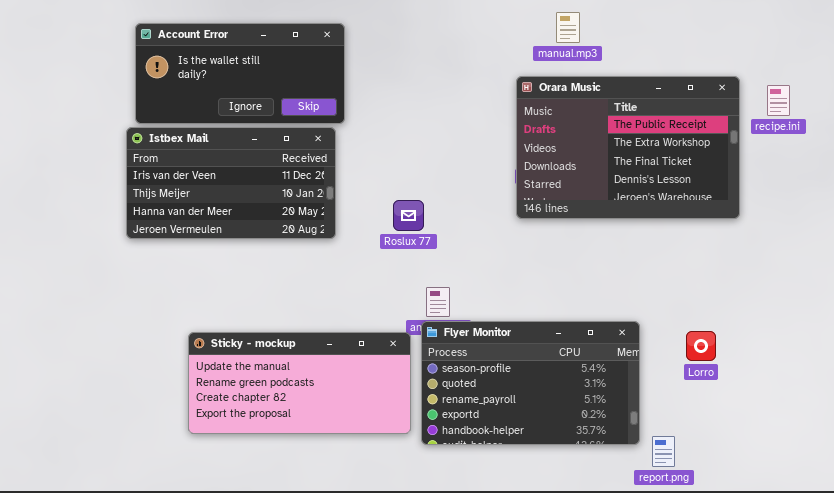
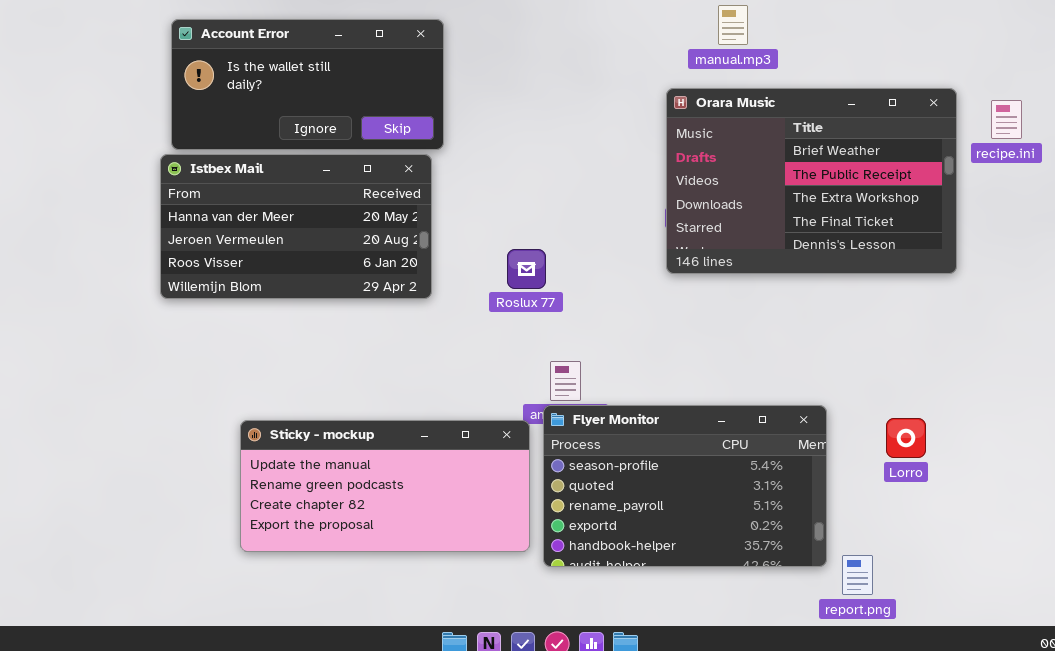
Orara Music: [516,76,740,219] -> [666,88,957,274], scrolled up 1 row
Istbex Mail: [126,127,336,239] -> [160,154,432,299], scrolled down 2 rows

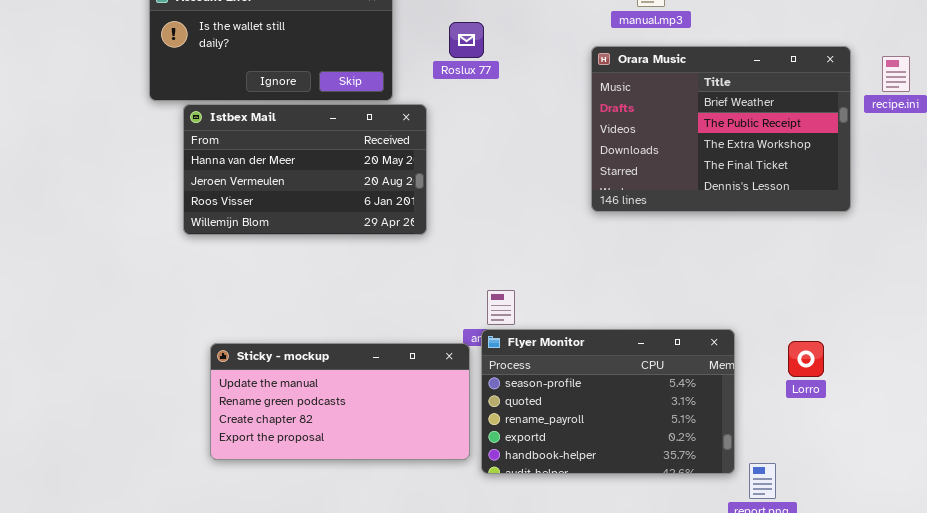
Istbex Mail: [160,154,432,299] -> [183,104,427,235], moved
Roslux 77: [507,249,546,289] -> [449,22,484,58], moved

